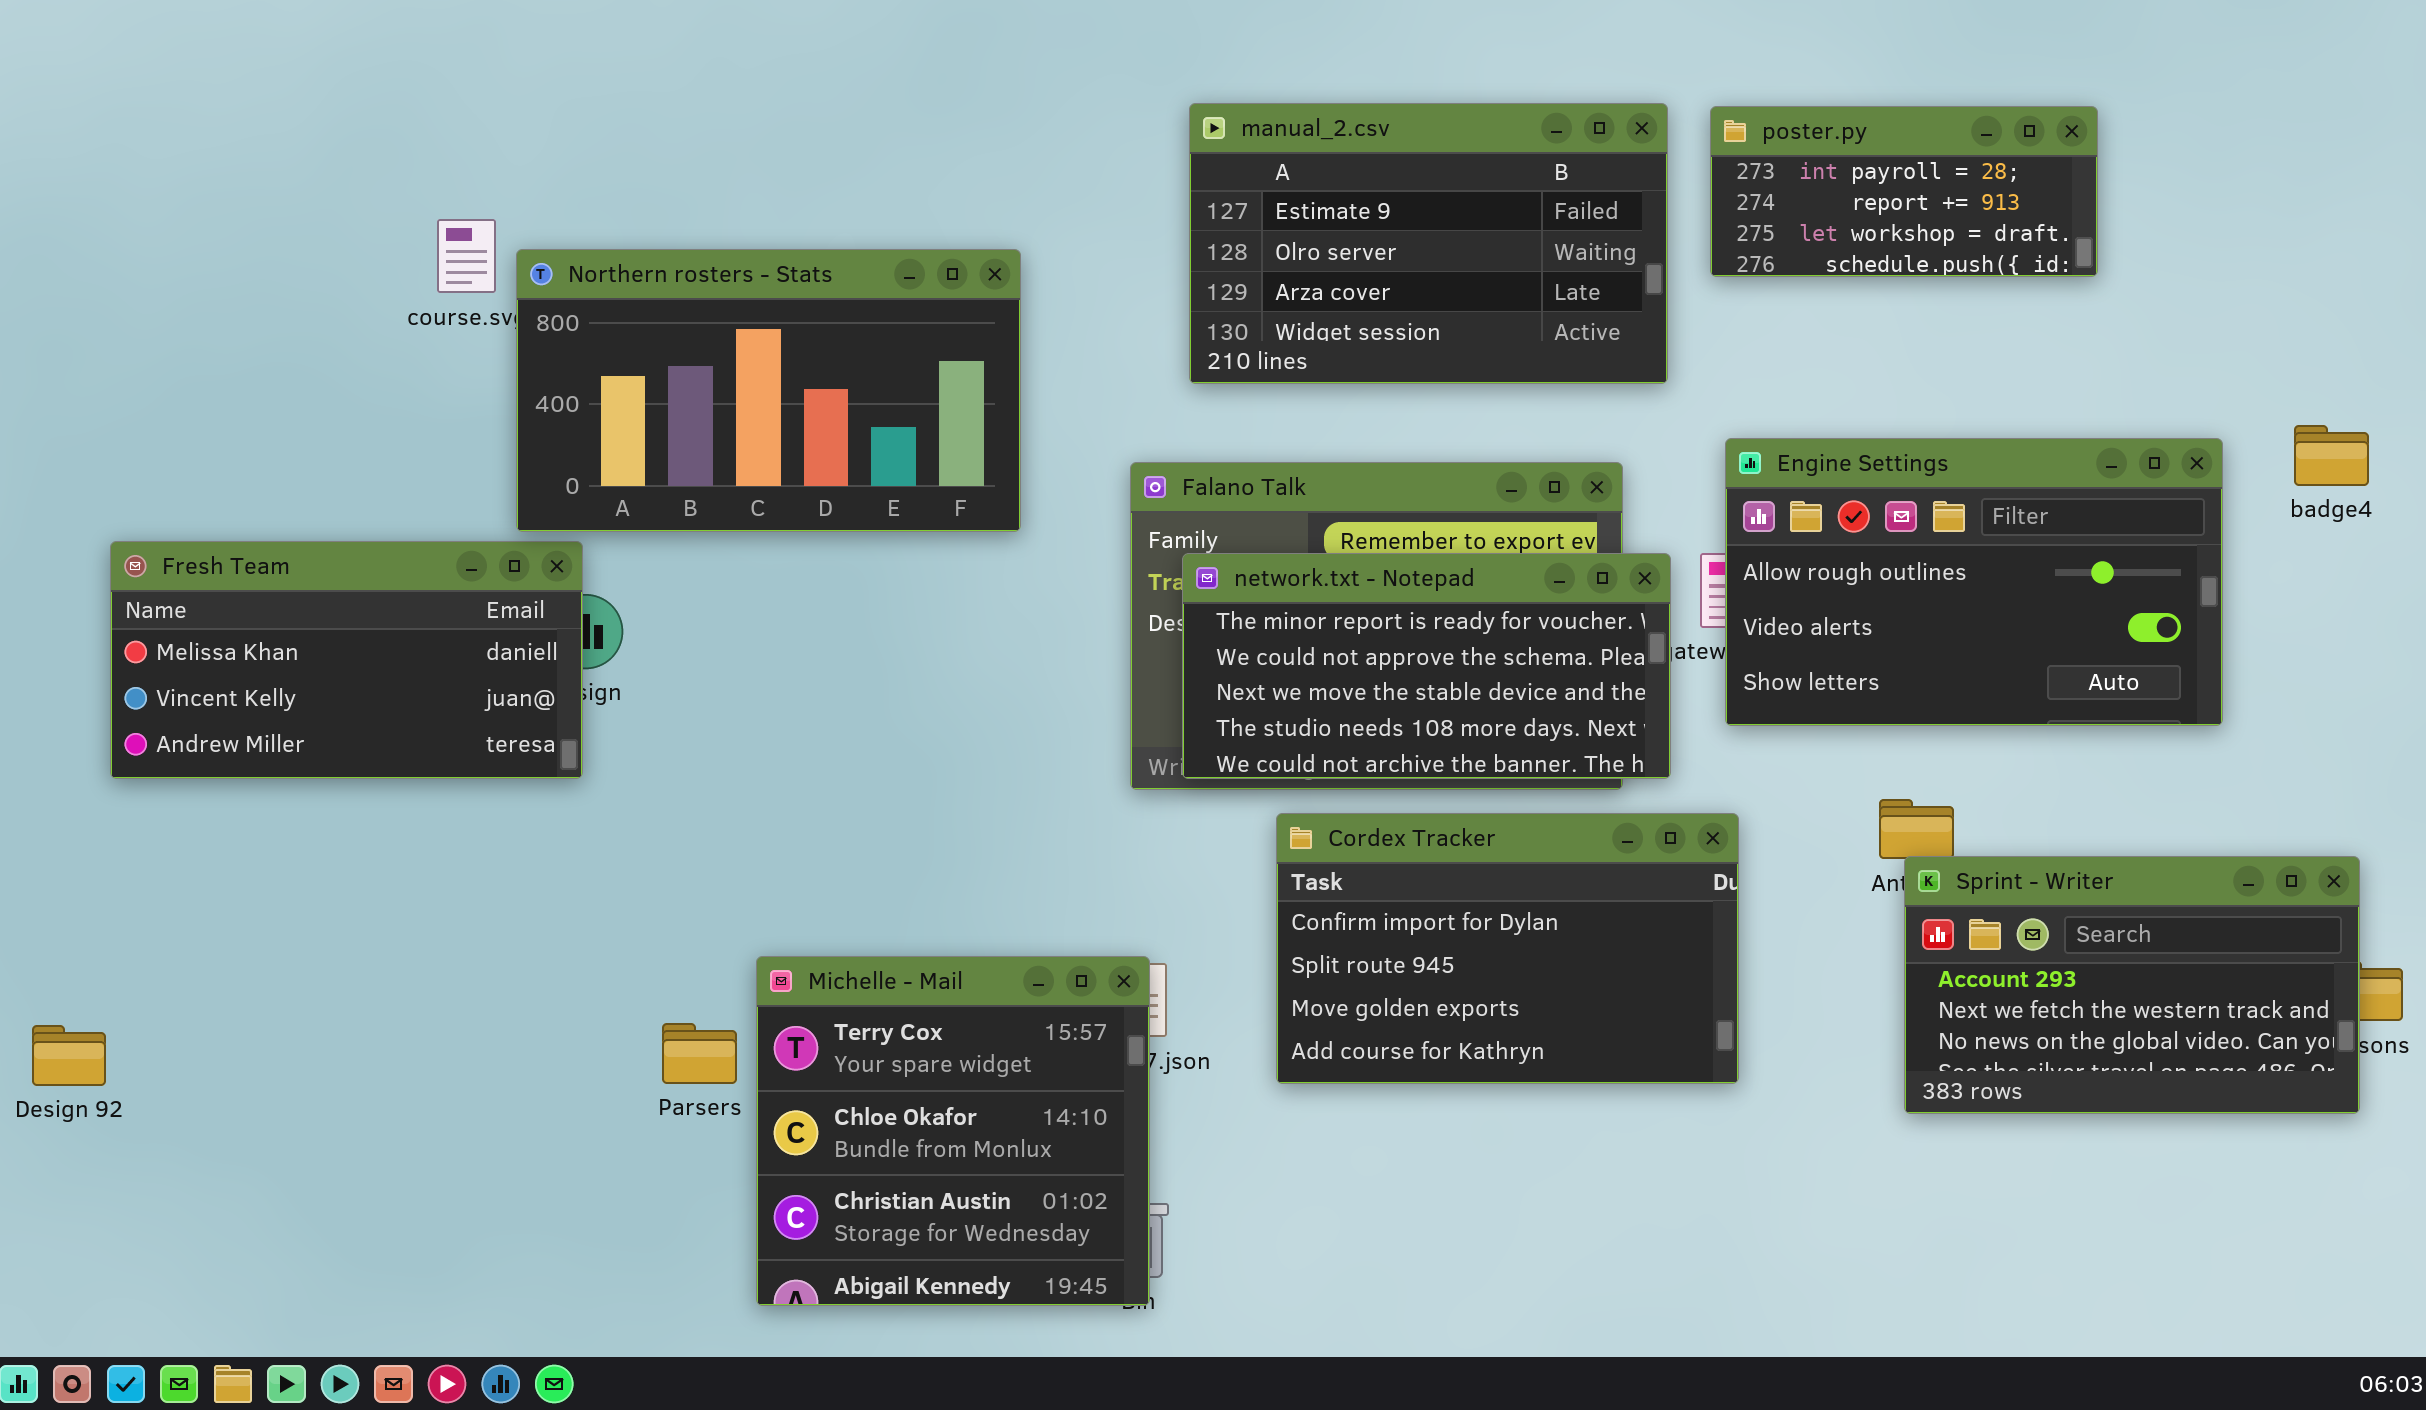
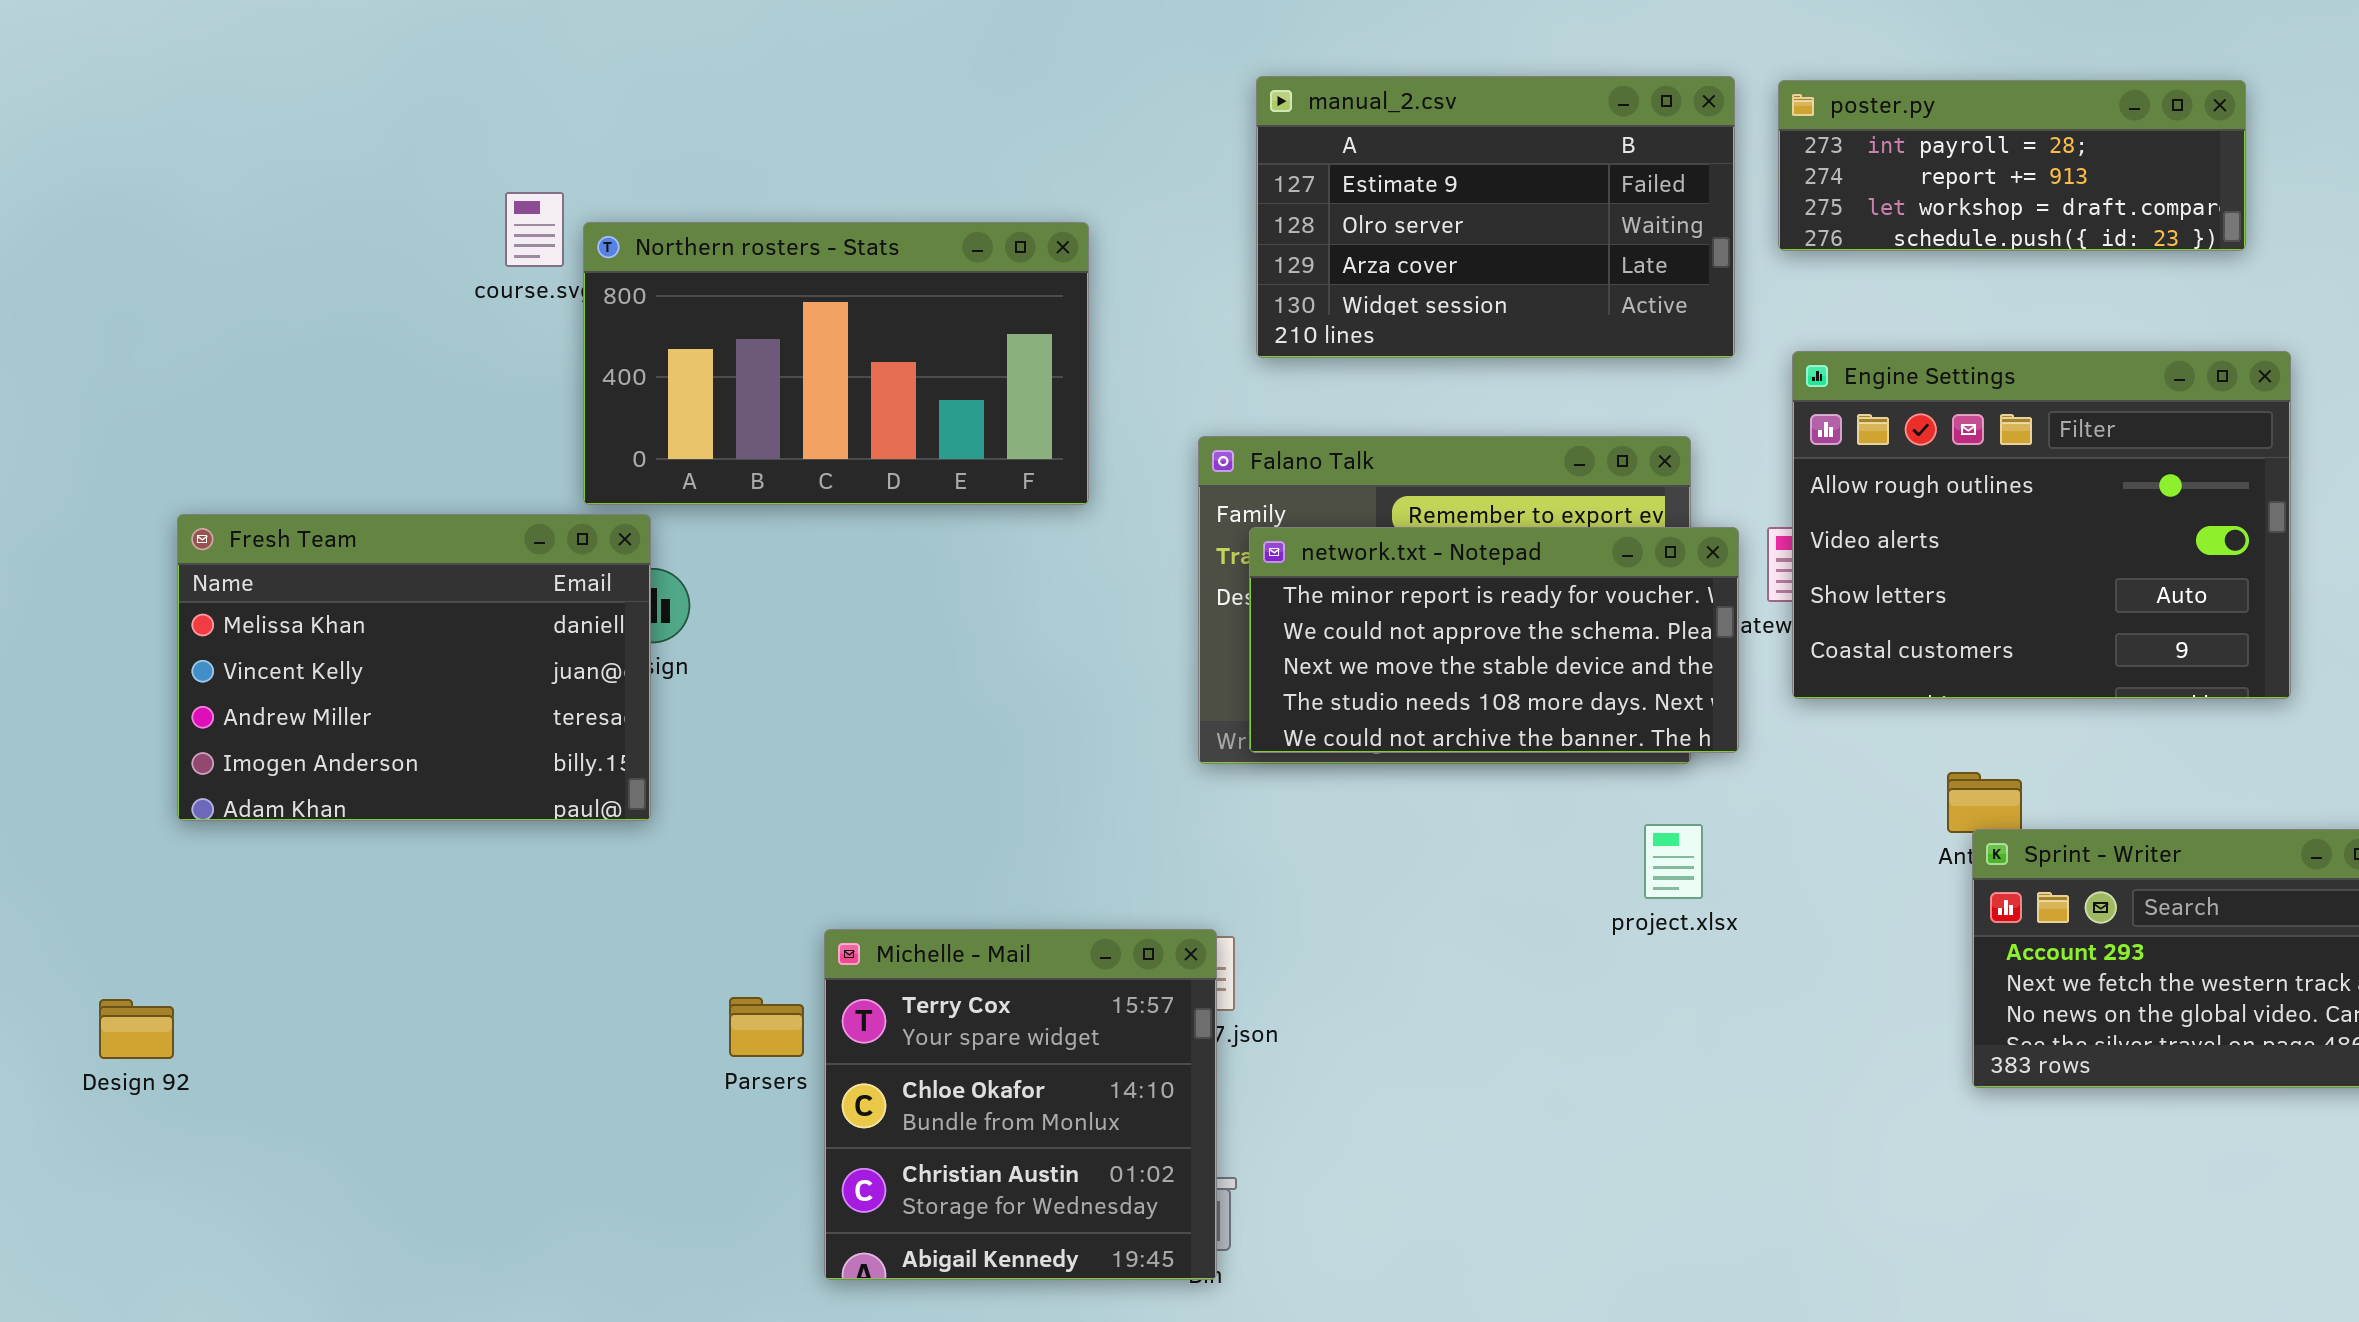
poster.py: [1710,106,2098,277] -> [1778,80,2246,251], resized
Engine Settings: [1725,438,2223,726] -> [1792,351,2291,699], resized
Fresh Team: [110,541,583,779] -> [177,514,651,821], resized
Cordex Tracker: [1276,813,1739,1084] -> none, closed

